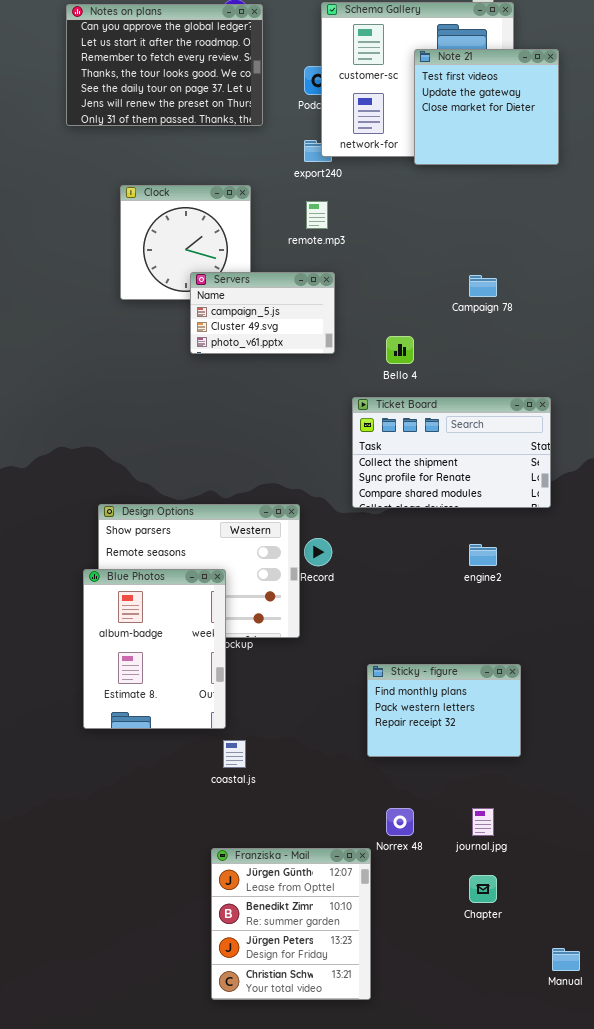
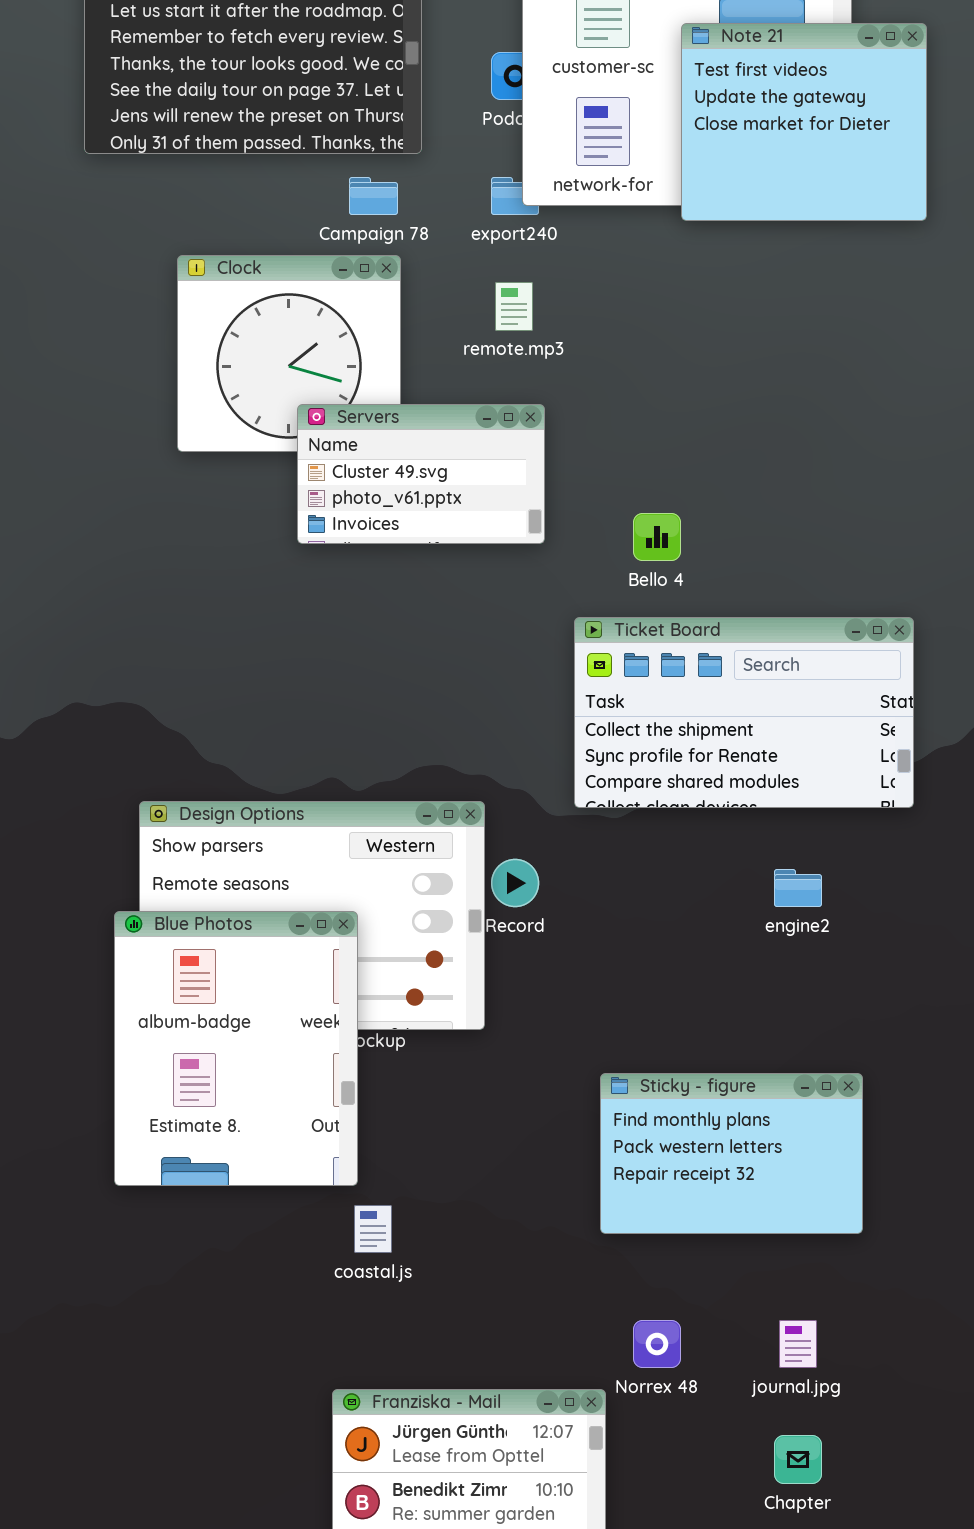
Servers: [190,272,335,354] -> [297,404,545,544], scrolled down 1 row
Campaign 78: [469,275,497,297] -> [349,177,398,215], moved

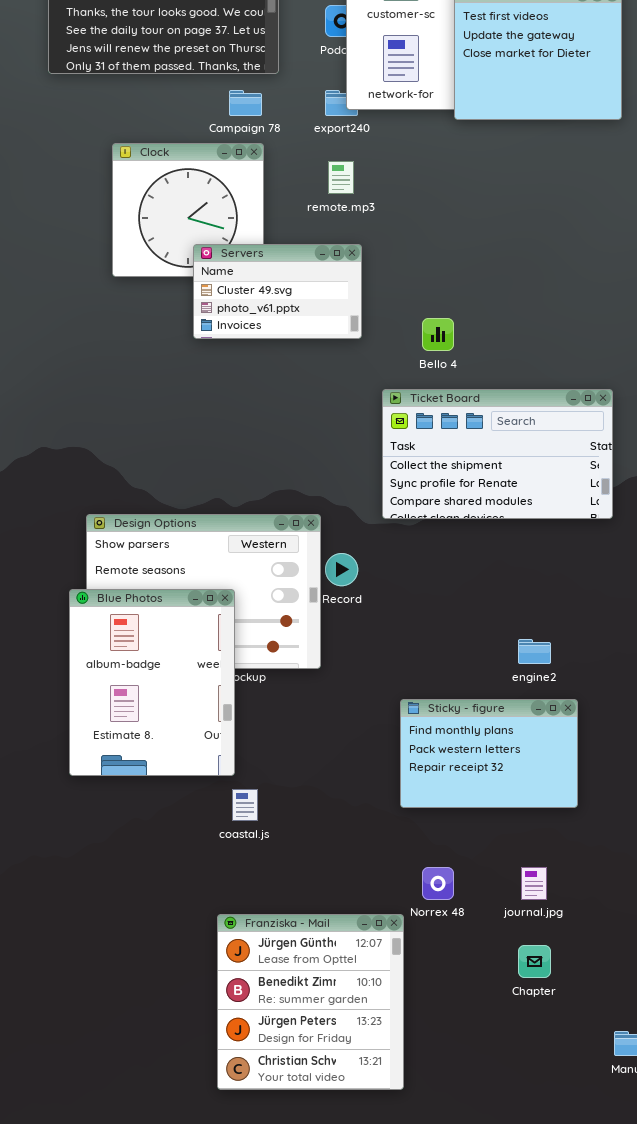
engine2: [774,869,822,907] -> [518,639,551,664], moved

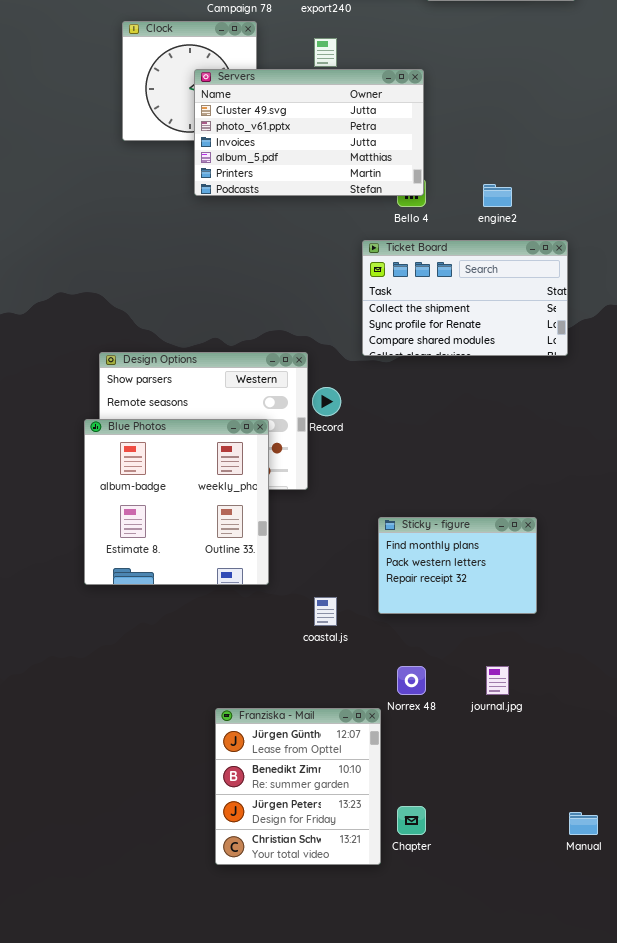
Servers: [193,244,362,339] -> [194,69,424,196], resized
Blue Photos: [69,589,235,776] -> [84,419,269,585], resized
engine2: [518,639,551,664] -> [483,184,512,207], moved
coastal.js: [232,789,258,821] -> [314,597,337,626], moved
Chapter: [518,945,551,978] -> [397,806,426,835], moved

